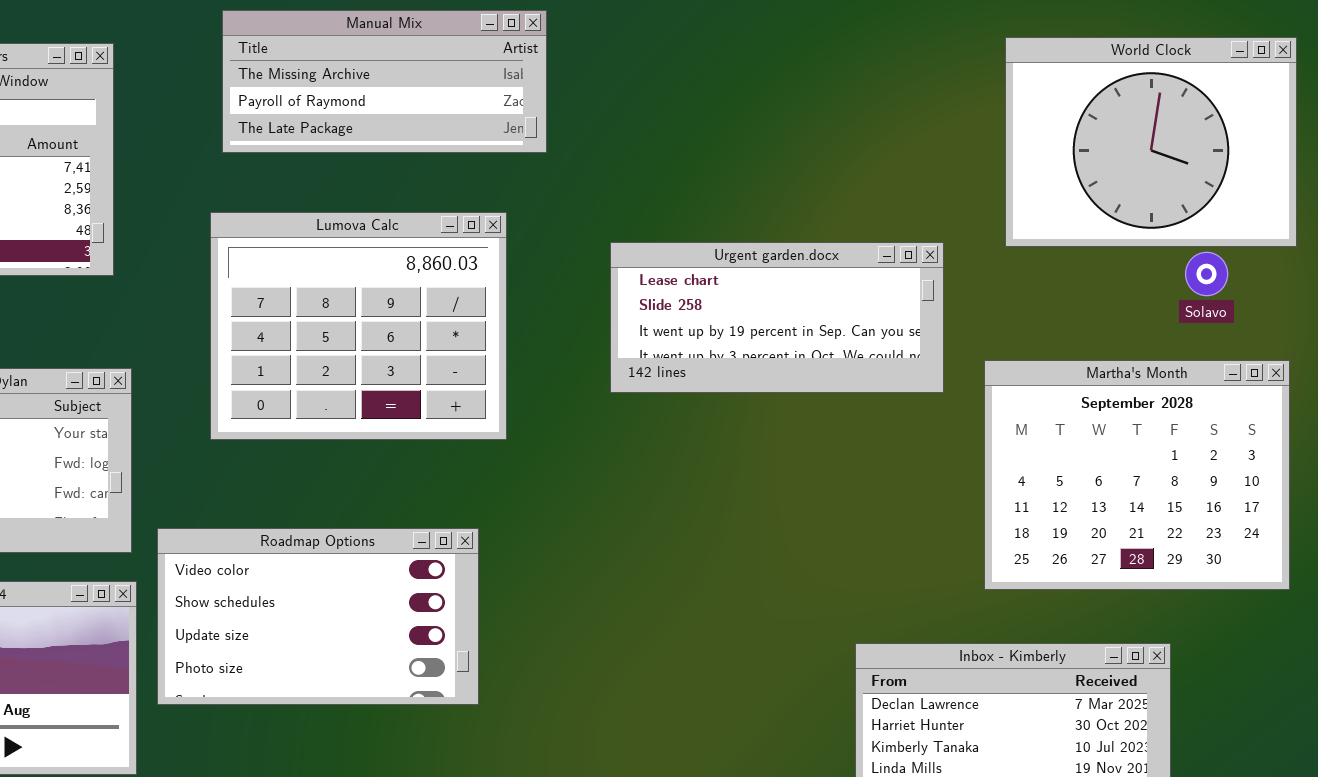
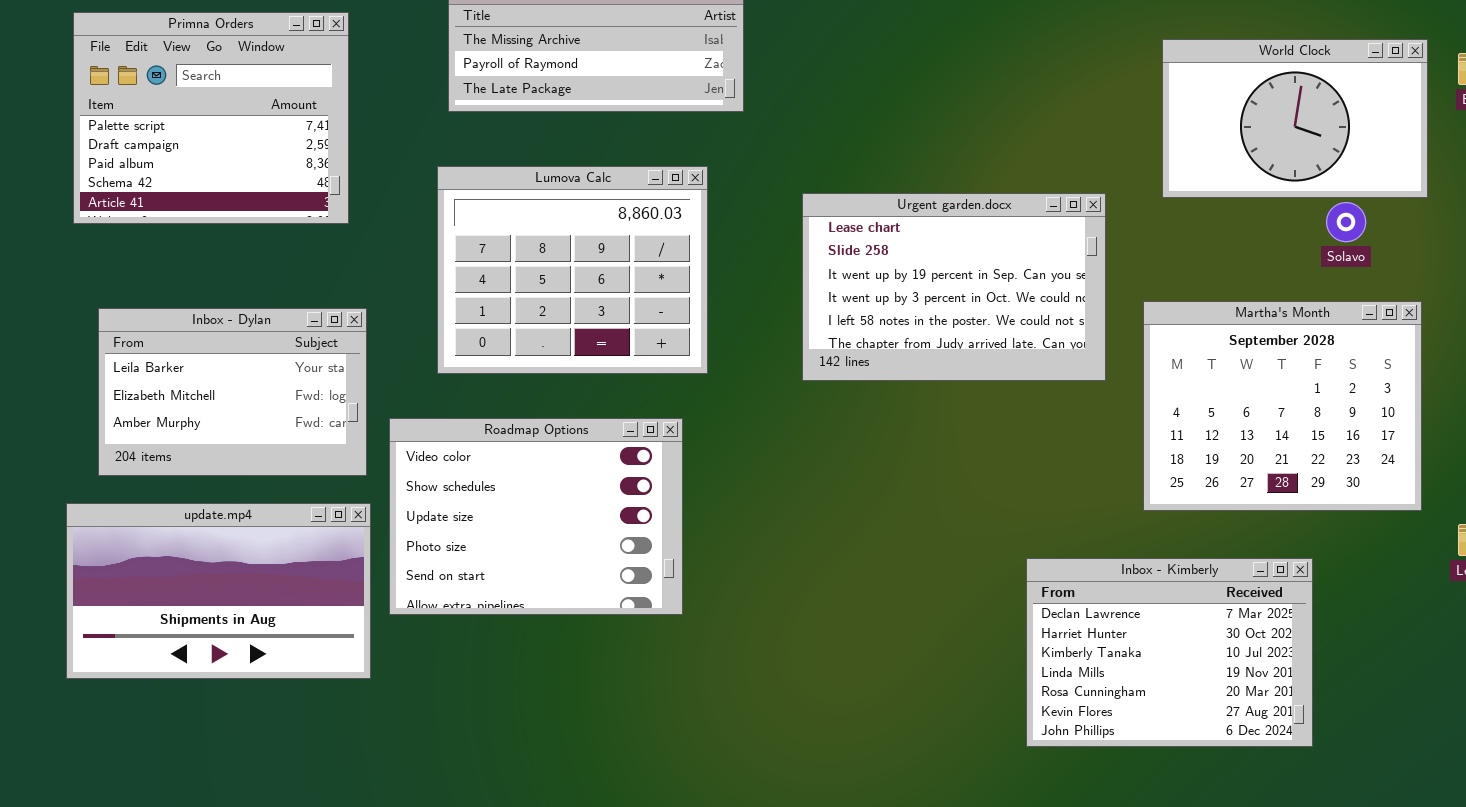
World Clock: [1005,37,1297,247] -> [1162,39,1428,198], resized
Urgent garden.docx: [610,242,944,393] -> [802,193,1106,381], resized
Roadmap Options: [157,528,479,705] -> [389,418,683,615], resized

